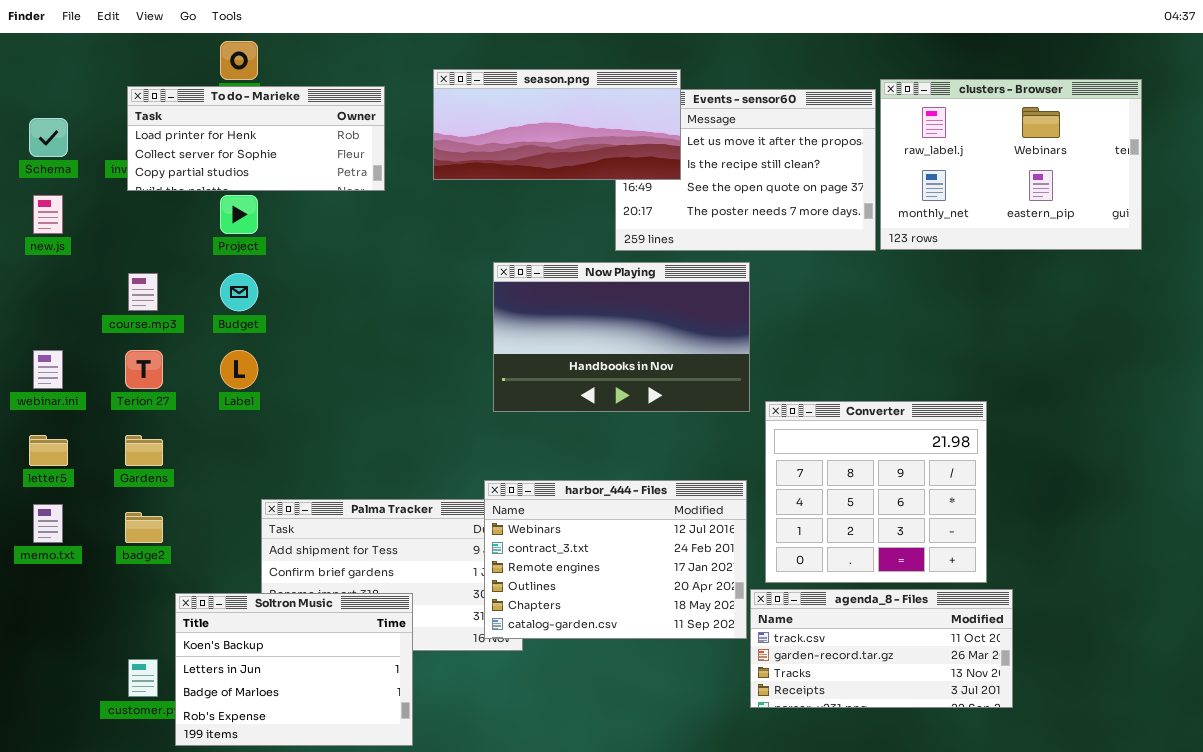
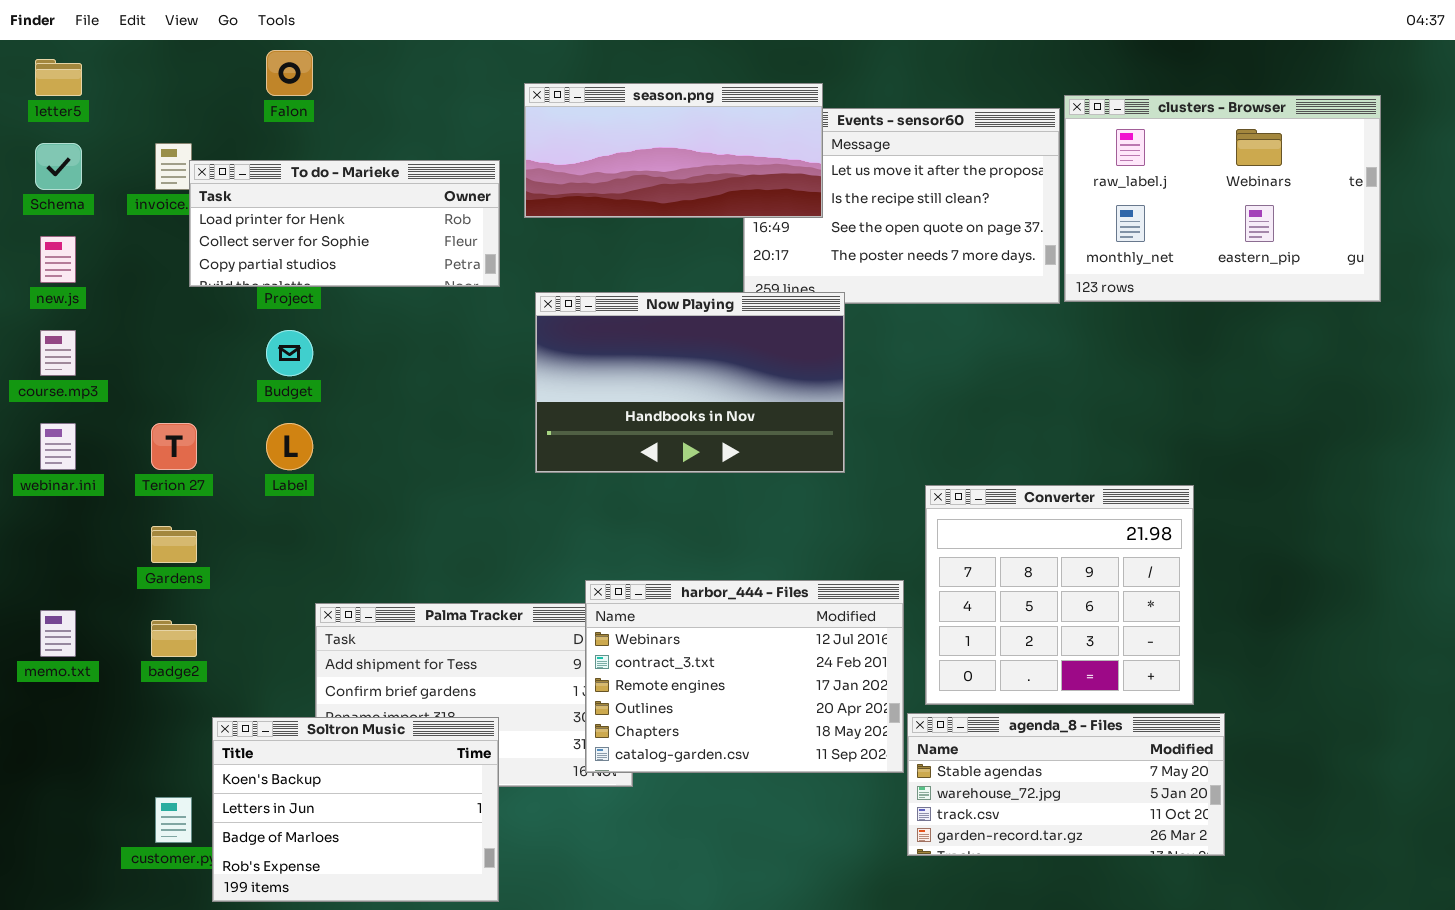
To do - Marieke: [127,86,385,191] -> [189,160,500,287], moved
Now Playing: [493,262,750,412] -> [535,292,845,473], moved
course.mp3: [128,273,158,311] -> [40,330,76,376], moved
letter5: [29,435,68,466] -> [35,59,82,96], moved
agenda_8 - Files: [750,589,1013,708] -> [907,713,1225,856], scrolled up 2 rows

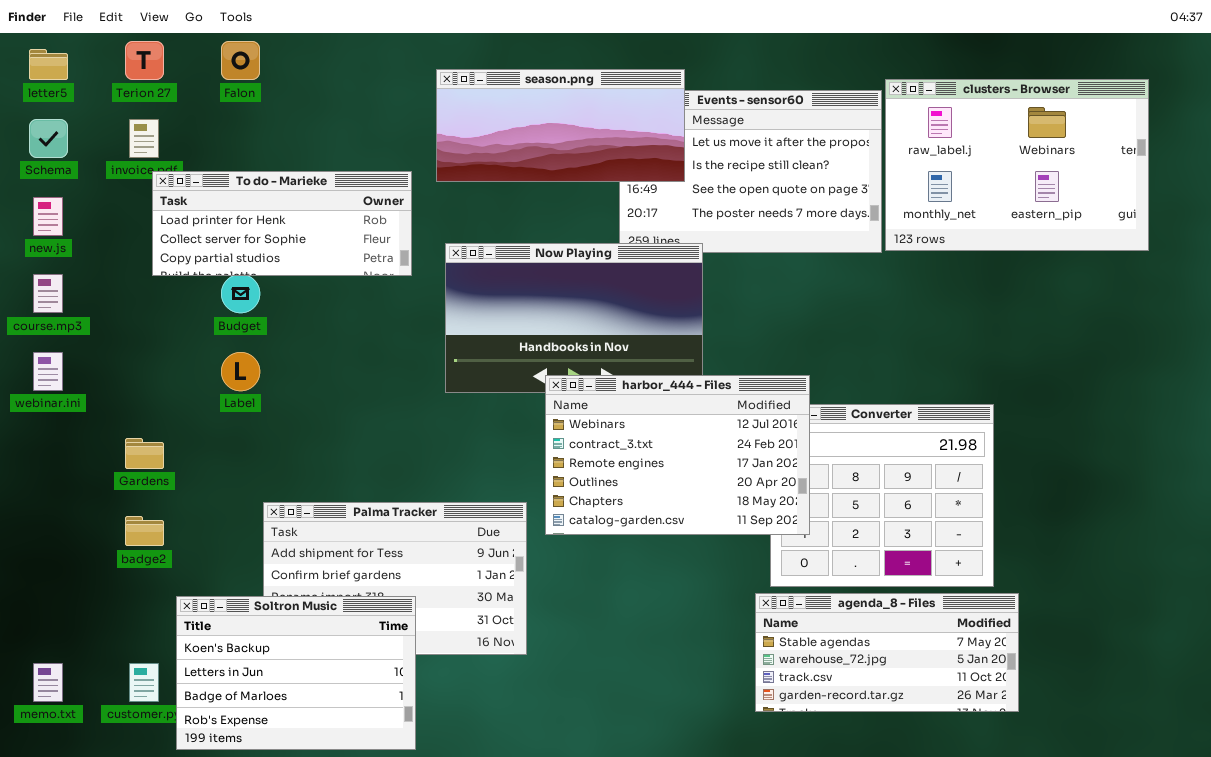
To do - Marieke: [189,160,500,287] -> [152,171,412,276], moved
Terion 27: [151,423,197,470] -> [125,41,164,80], moved
harbor_444 - Files: [585,580,904,773] -> [545,375,810,535], moved
memo.txt: [40,610,76,657] -> [33,663,63,702], moved

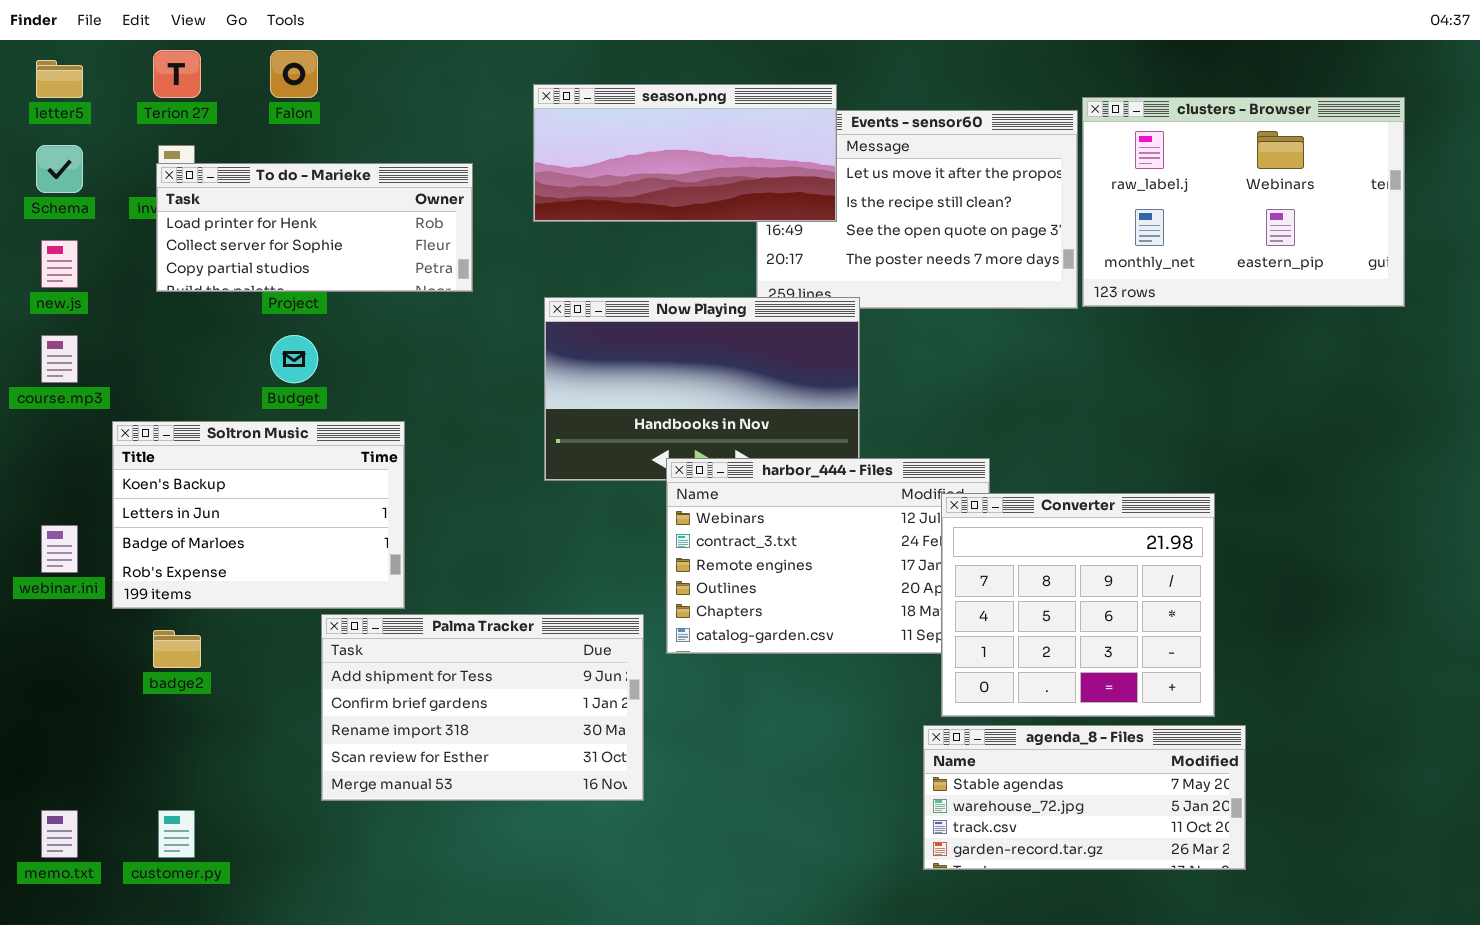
To do - Marieke: [152,171,412,276] -> [156,163,473,292], moved
webinar.ini: [33,352,63,391] -> [41,525,78,573], moved
Converter: [770,404,994,587] -> [941,493,1215,717], raised
Soltron Music: [176,596,416,750] -> [112,421,405,609], moved

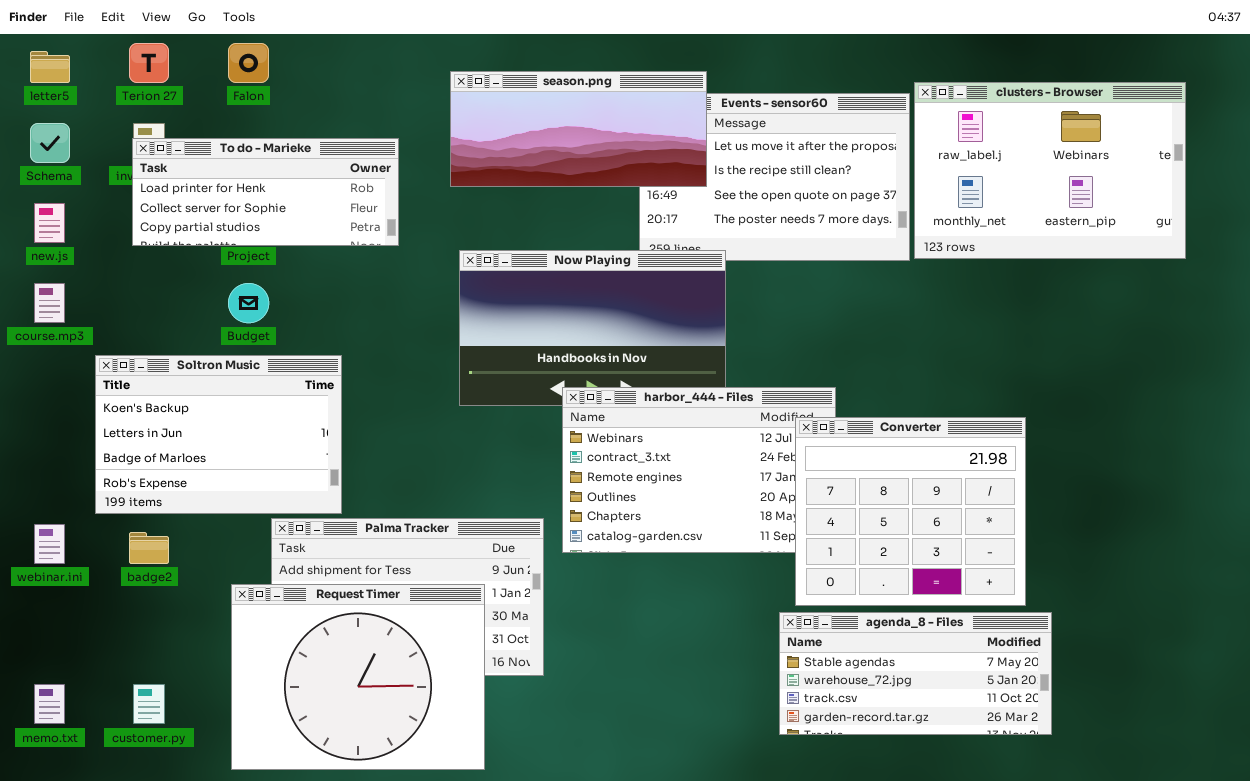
webinar.ini: [41,525,78,573] -> [34,524,65,564], moved
Request Timer: none -> [231,584,485,770], opened

